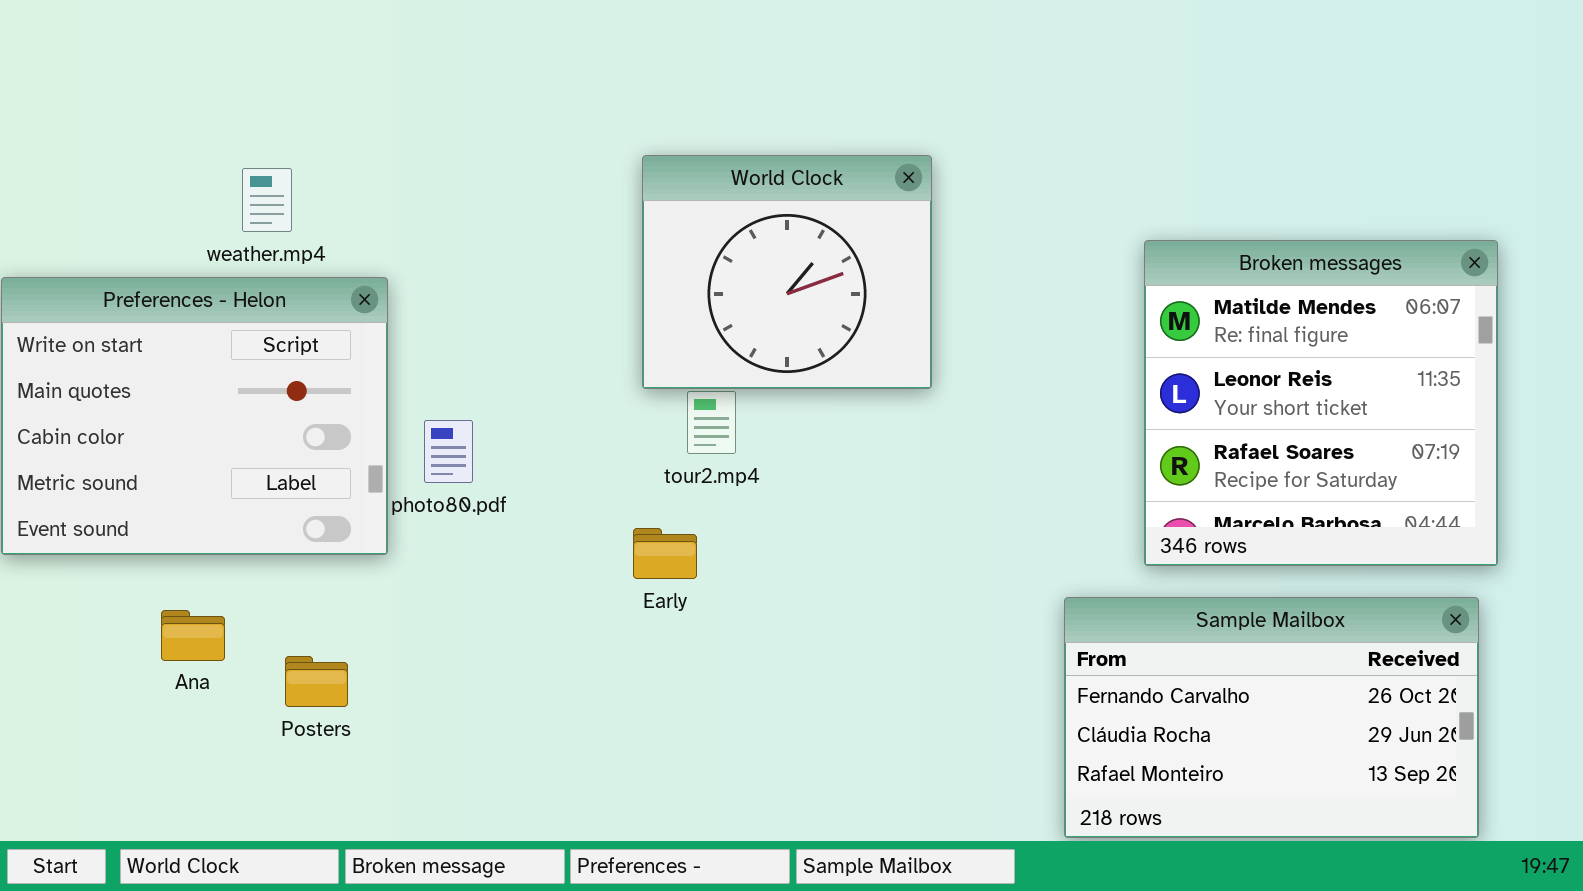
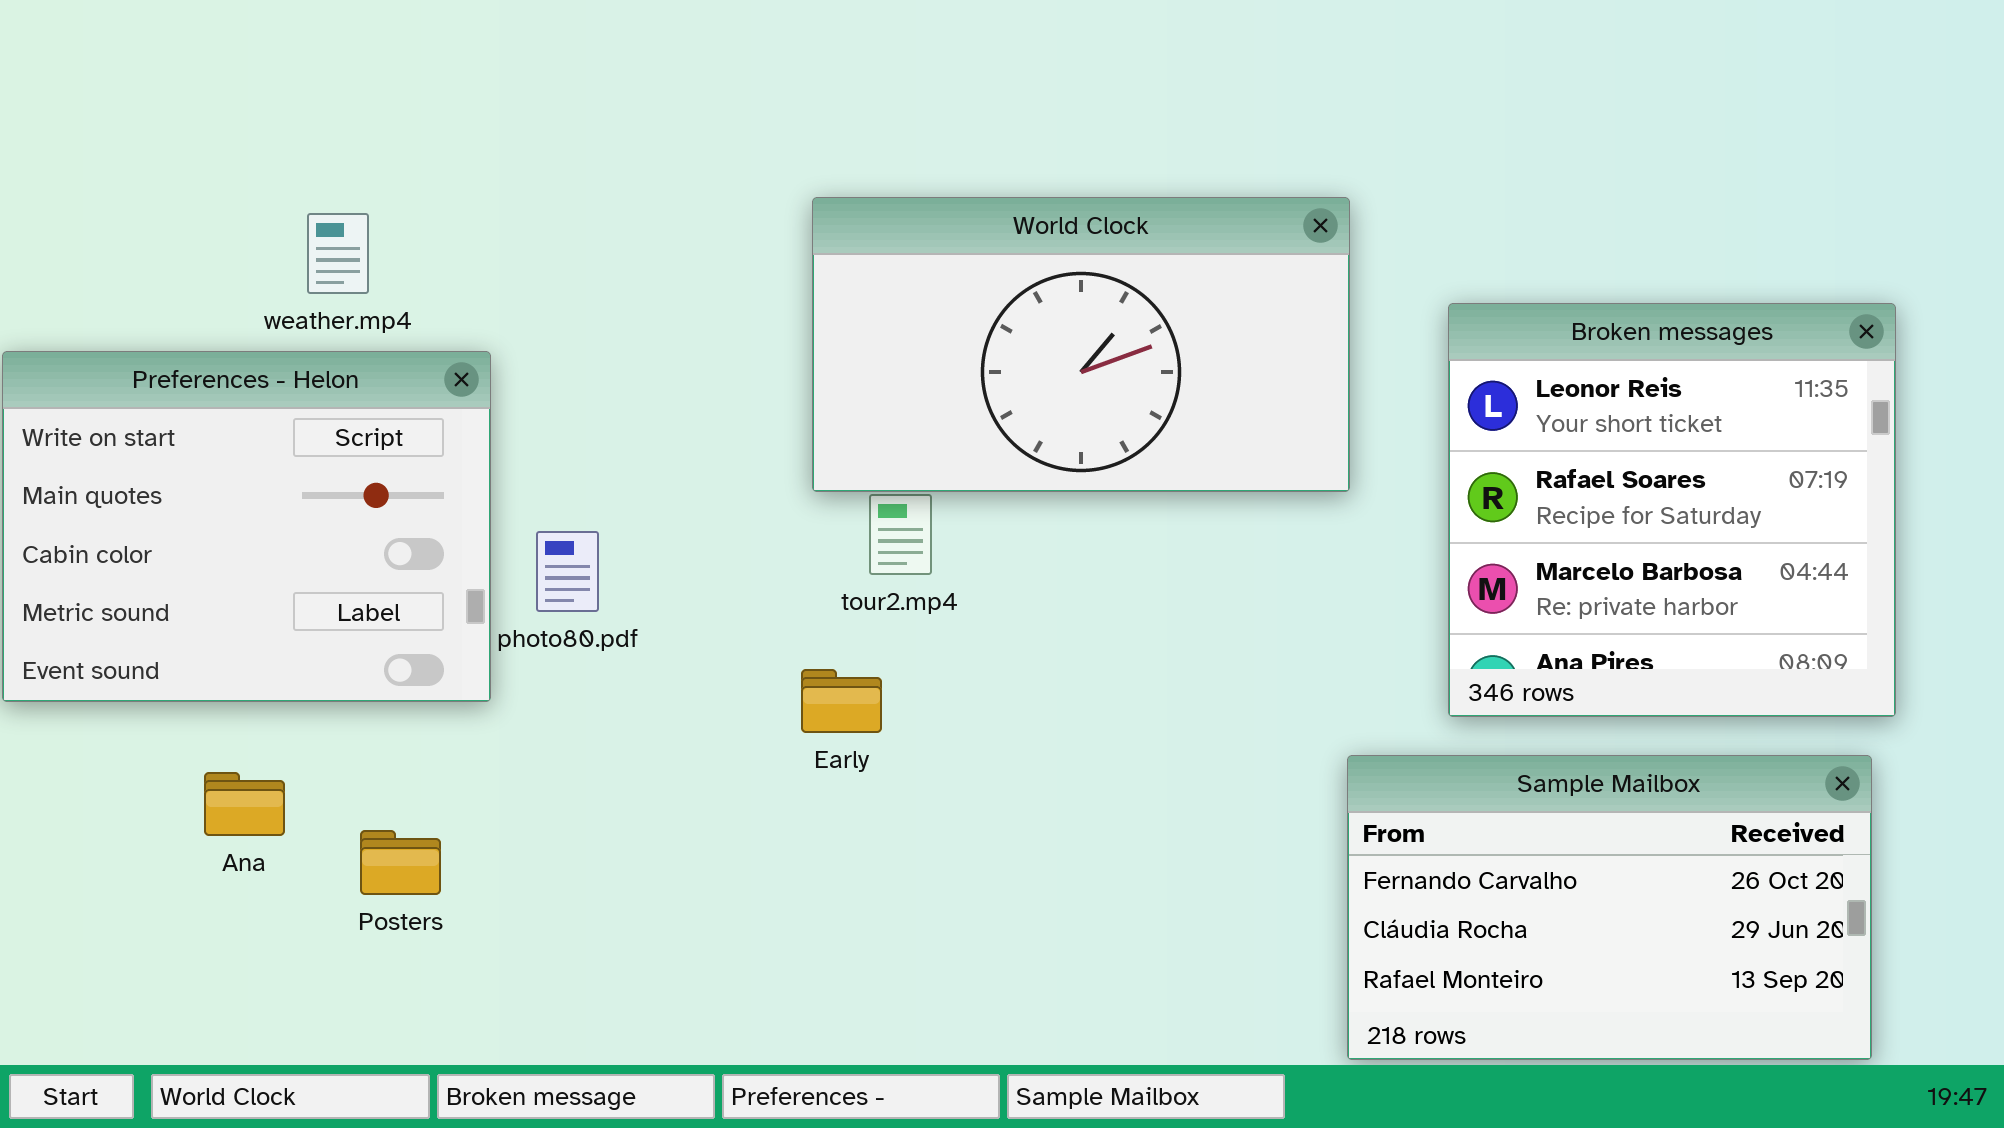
World Clock: [642,155,932,389] -> [812,197,1350,492], resized
Broken messages: [1144,240,1498,566] -> [1448,303,1896,717], scrolled down 1 row

